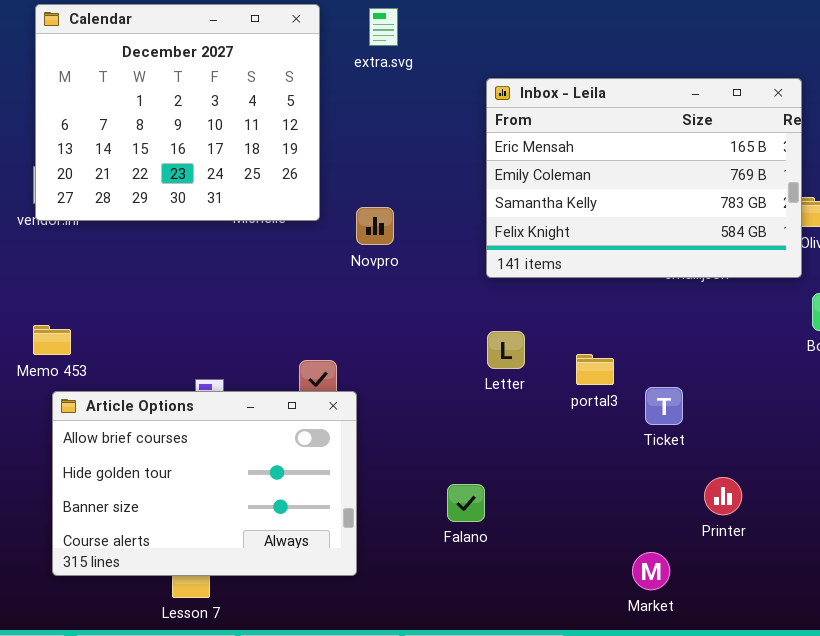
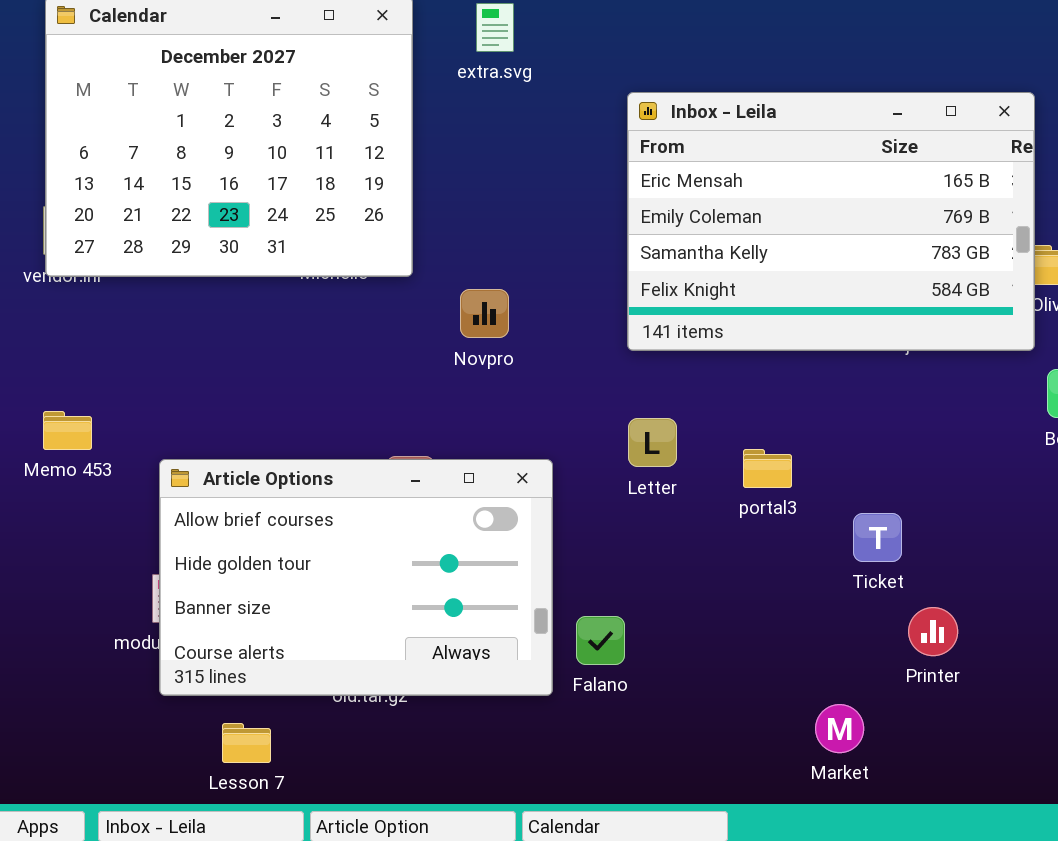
Novpro: [356,207,394,245] -> [460,289,509,338], moved
Ticket: [645,387,683,425] -> [853,513,902,562], moved
Article Options: [52,391,357,576] -> [159,459,553,696], moved

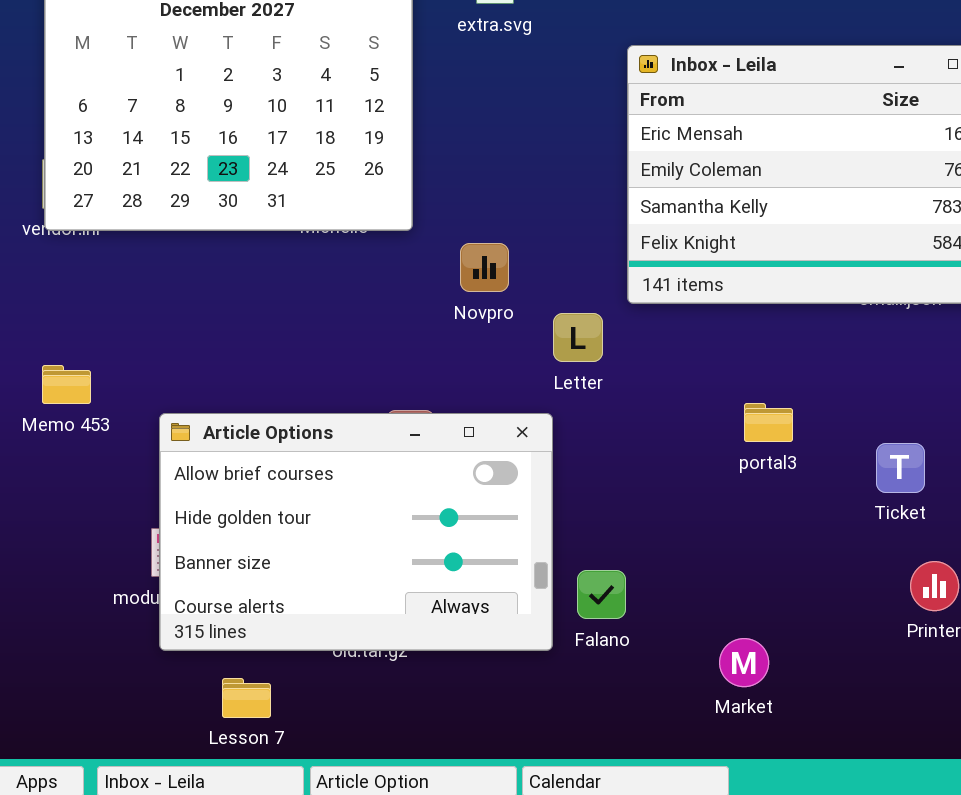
Letter: [628,418,677,467] -> [553,313,603,362], moved
Ticket: [853,513,902,562] -> [876,443,925,493], moved
Market: [815,704,864,753] -> [719,638,769,687], moved

